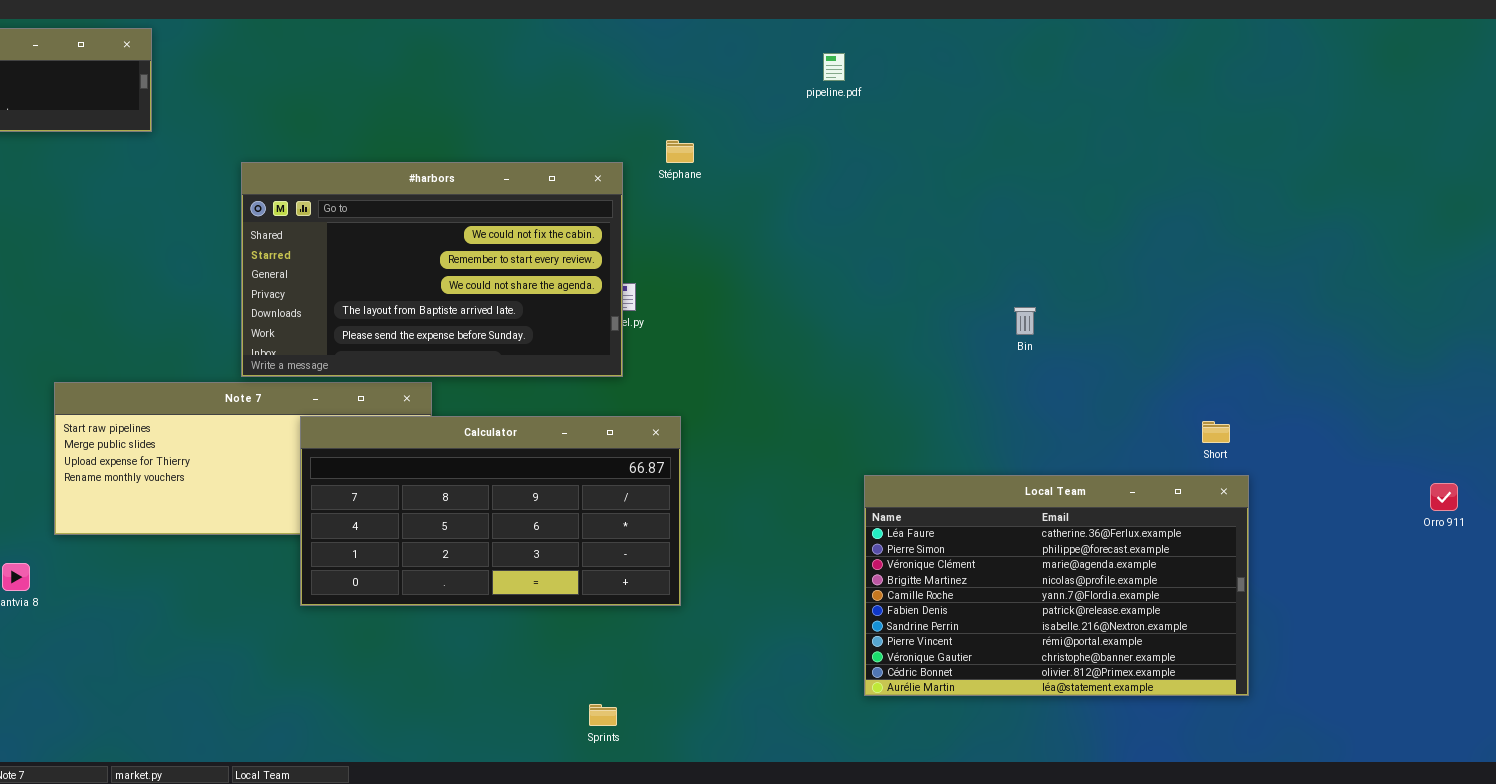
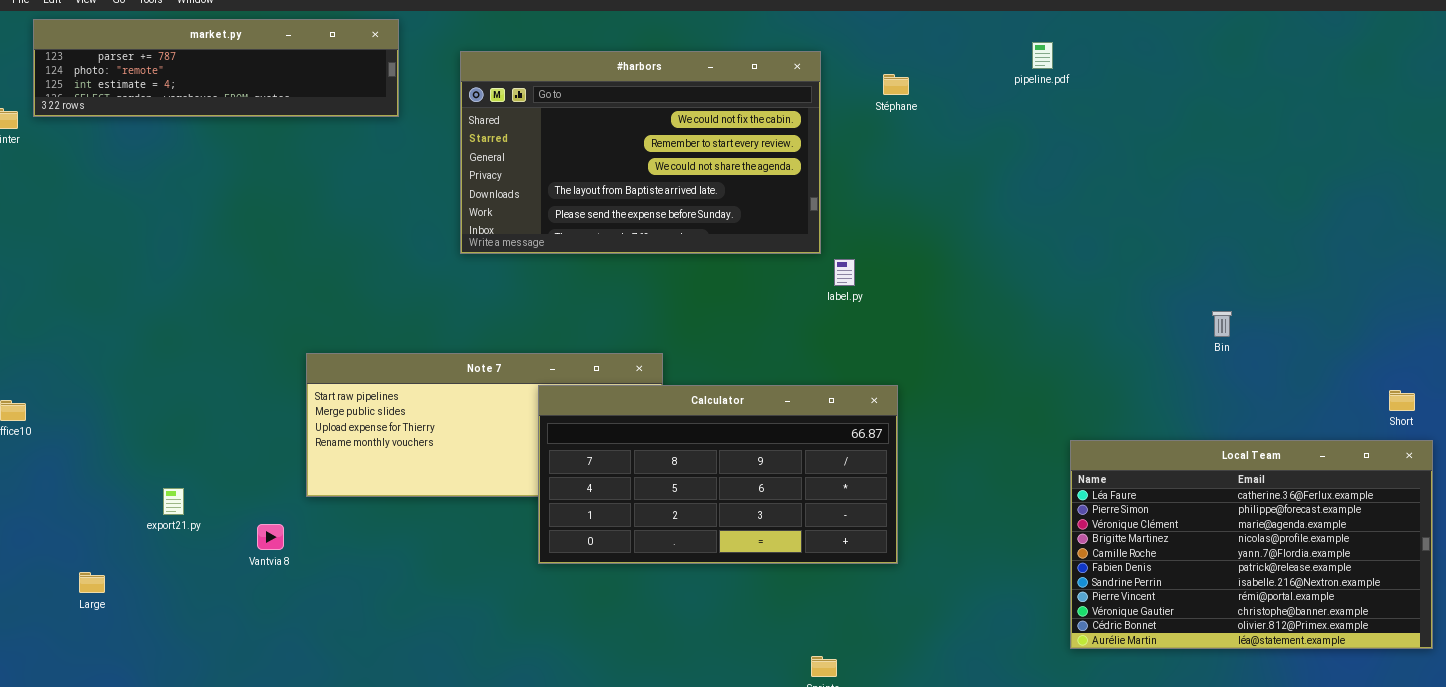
Stéphane: [666,140,694,163] -> [883,74,909,95], moved
#harbors: [241,162,623,377] -> [460,51,821,254], moved
Bin: [1014,307,1036,335] -> [1212,311,1232,337], moved

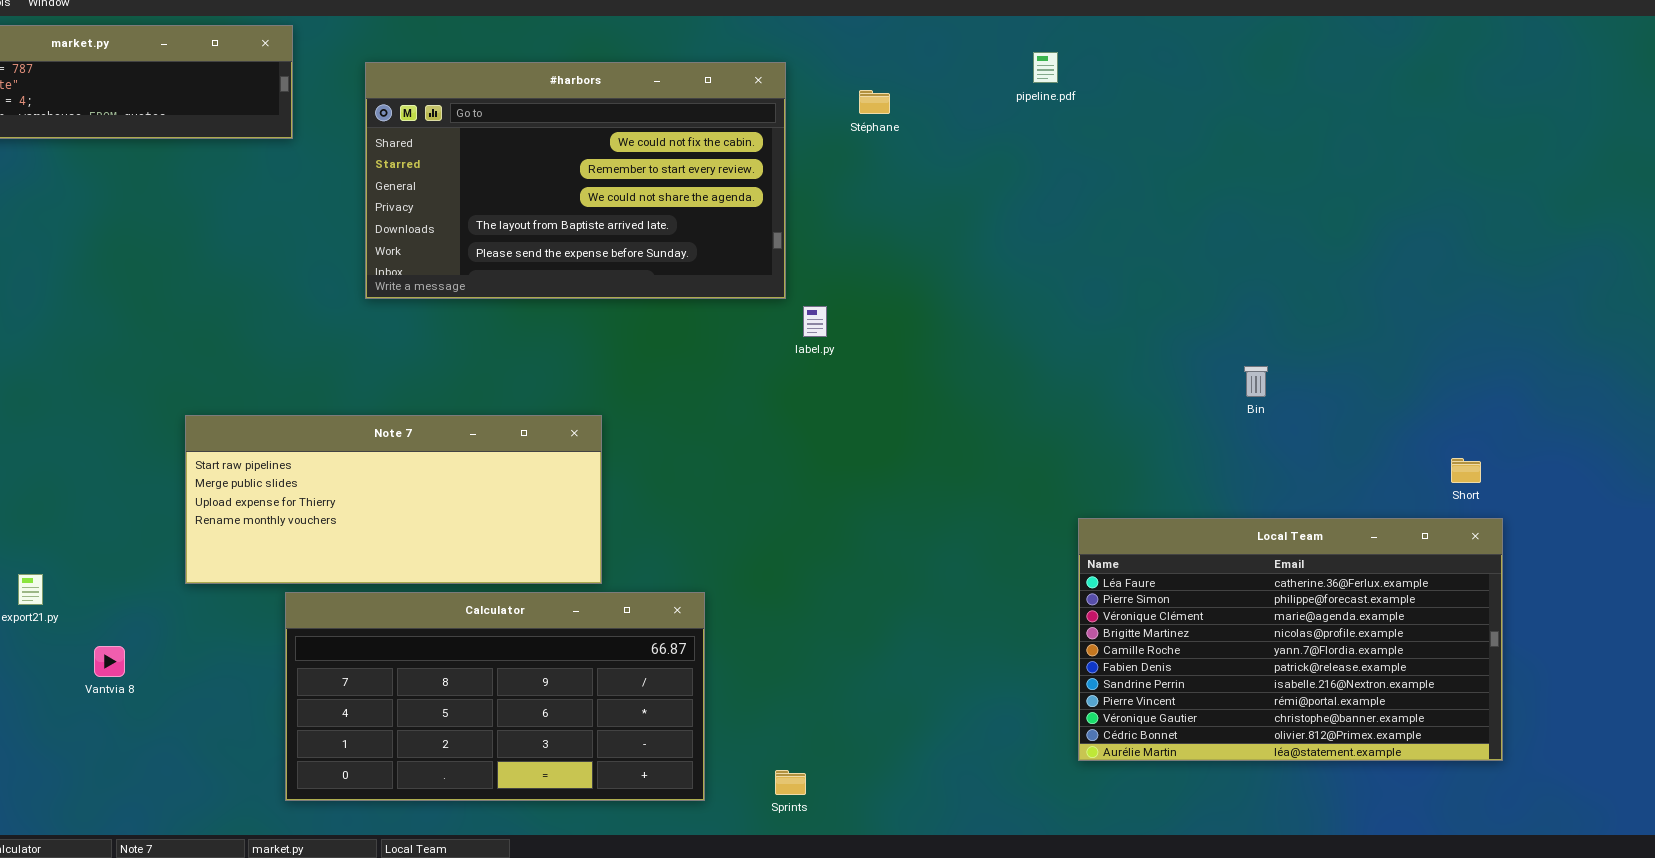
Calculator: [538,385,898,564] -> [285,592,705,801], moved
Vantvia 8: [257,524,284,550] -> [94,646,125,677], moved

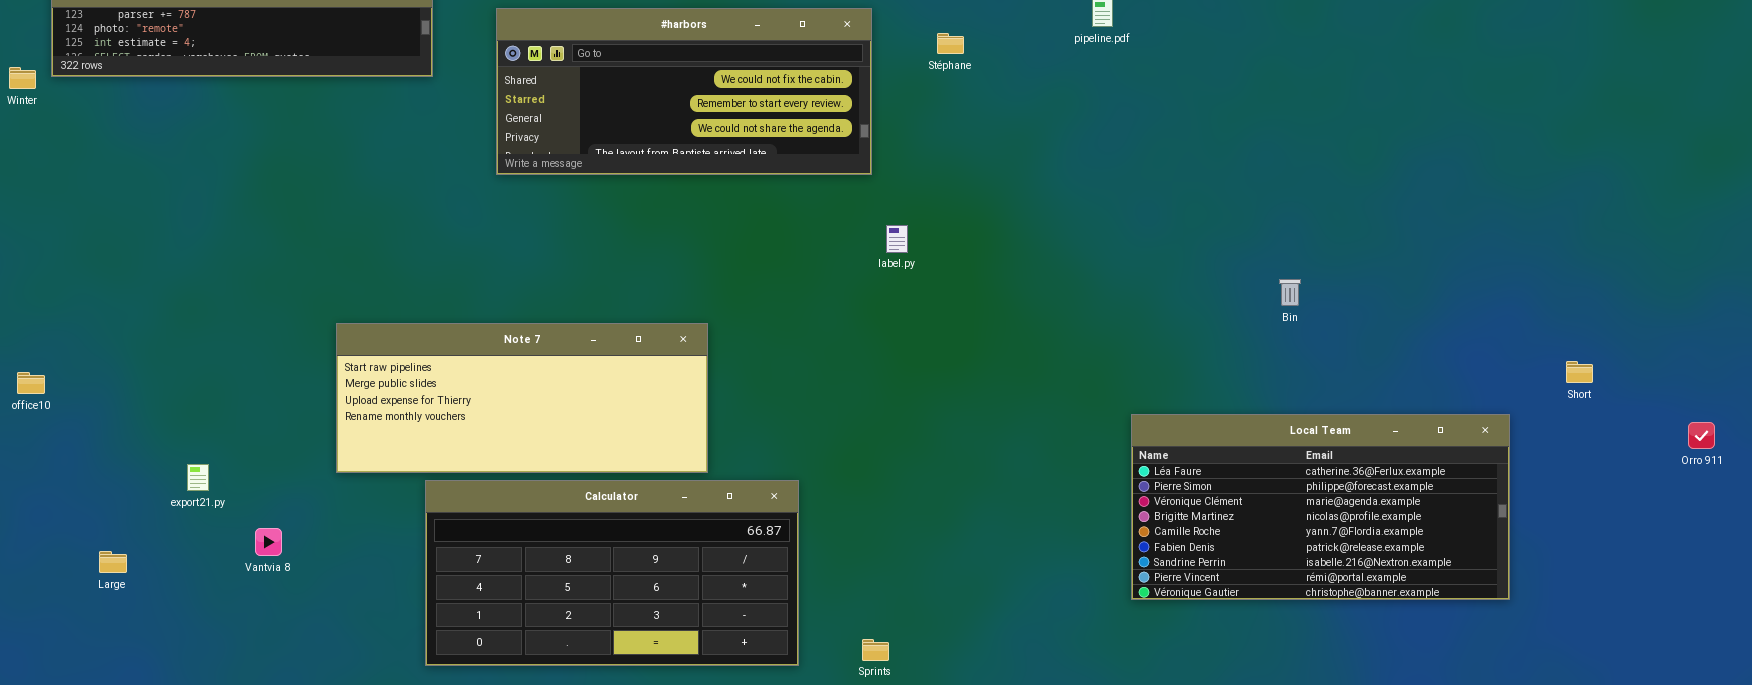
#harbors: [365,62,786,299] -> [496,8,872,175], resized
Short: [1451,458,1481,483] -> [1566,361,1593,383], moved
Local Team: [1078,518,1503,761] -> [1131,414,1510,600], resized

